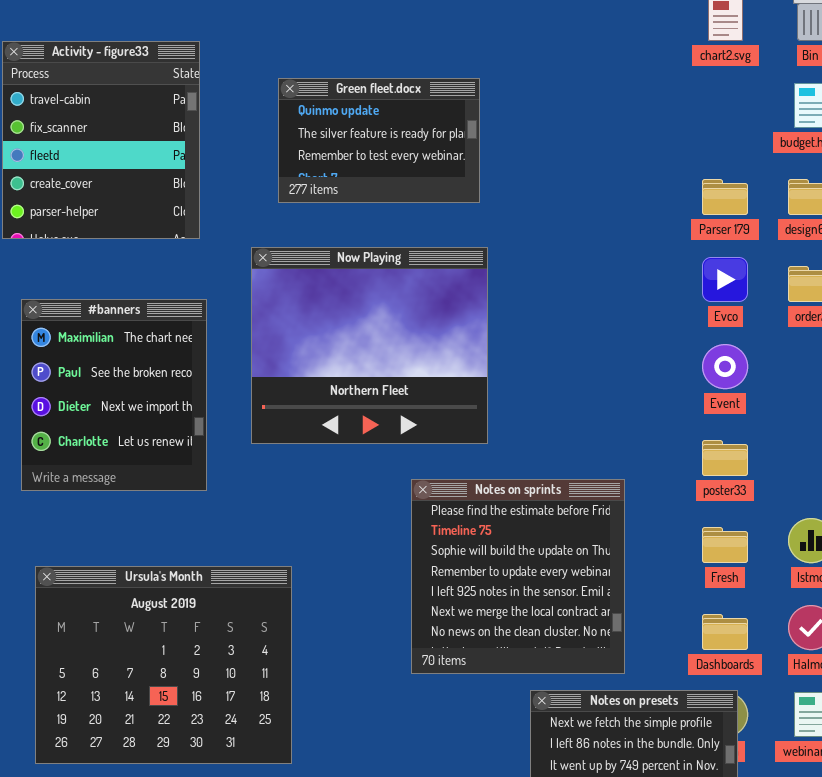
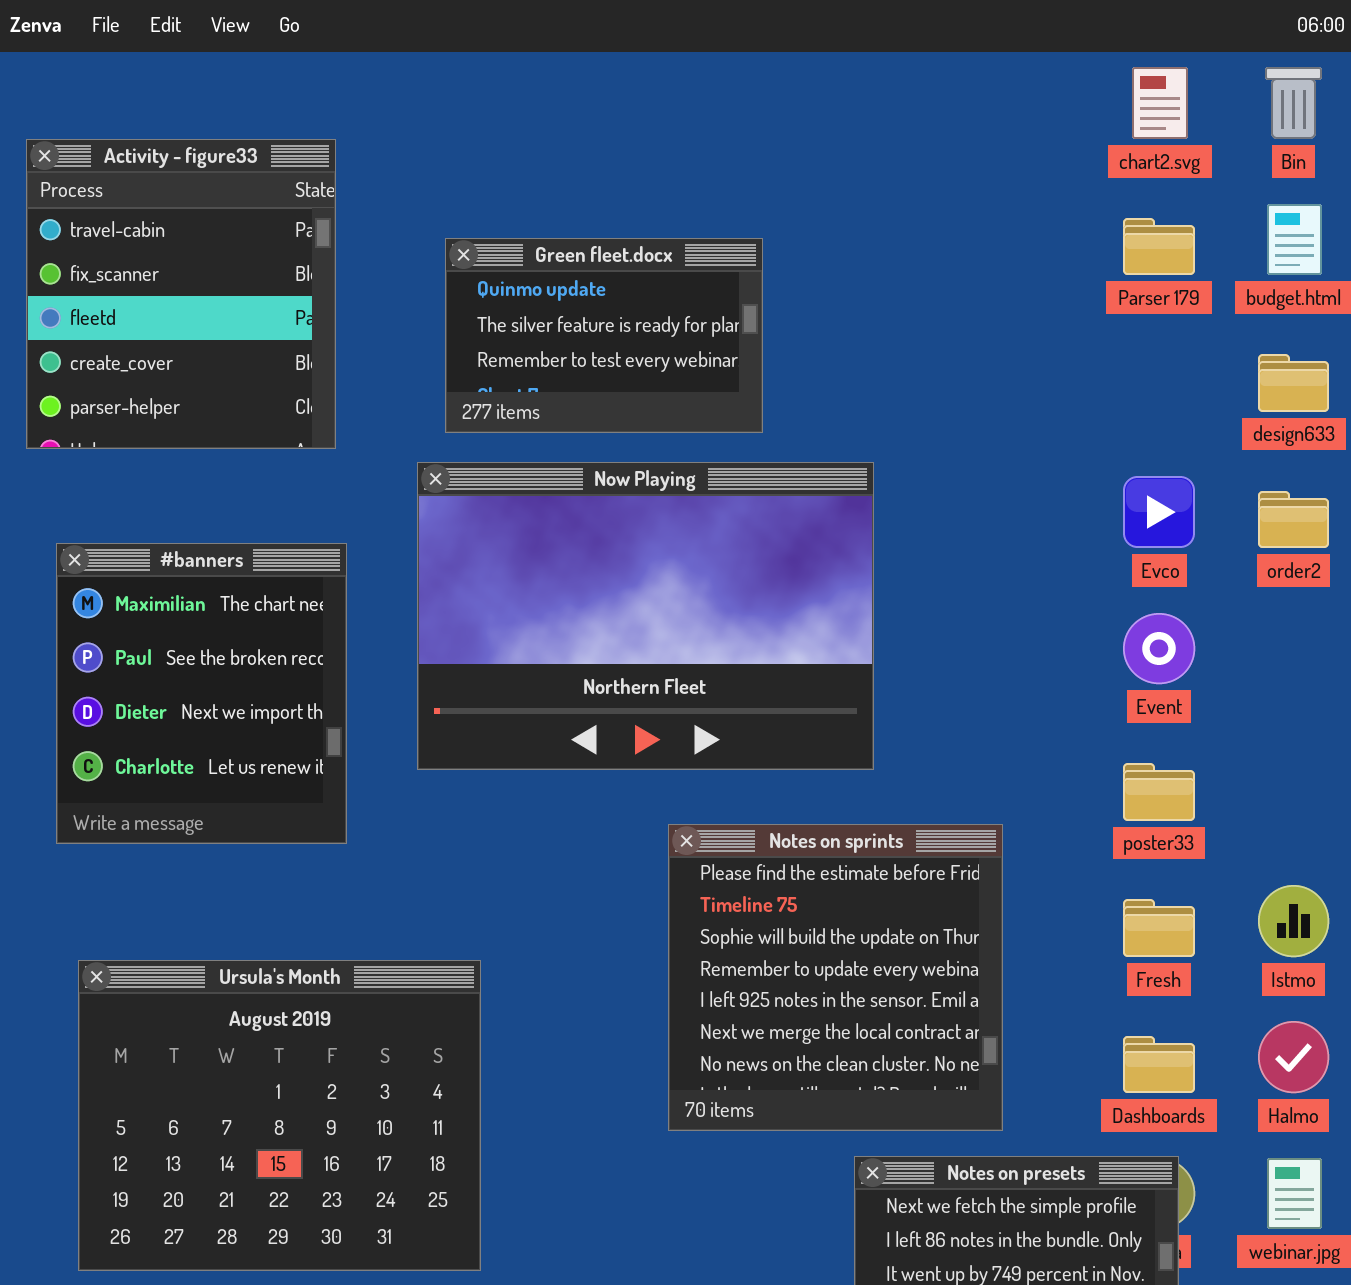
Green fleet.docx: [278,78,480,203] -> [445,238,763,433], moved
Parser 179: [702,179,748,215] -> [1123,218,1195,275], moved
Now Playing: [251,247,488,444] -> [417,462,874,770], resized

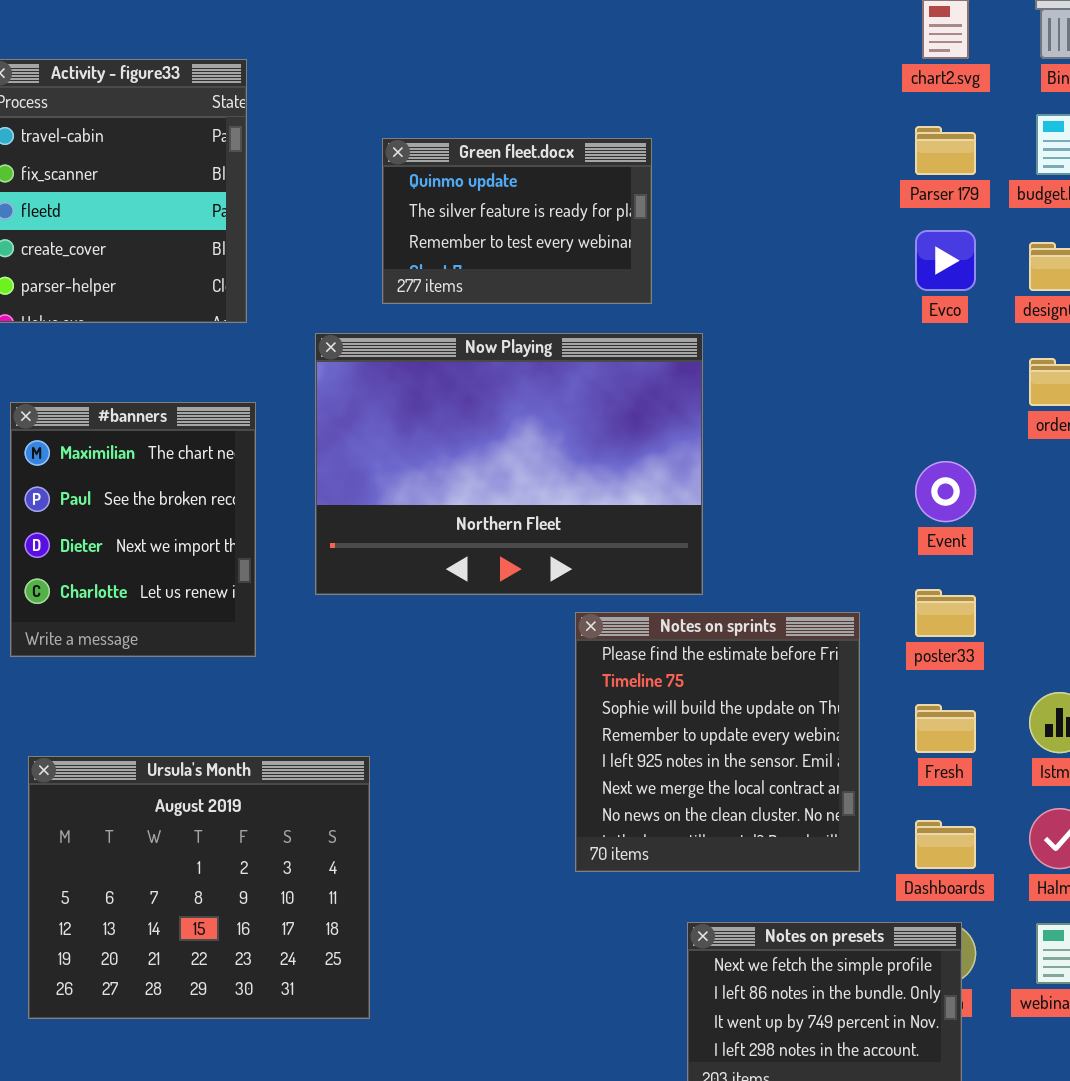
Green fleet.docx: [445,238,763,433] -> [382,138,652,304], moved
Evco: [1123,476,1195,548] -> [915,230,976,291], moved
Notes on sprints: [668,824,1003,1131] -> [575,612,860,872], moved

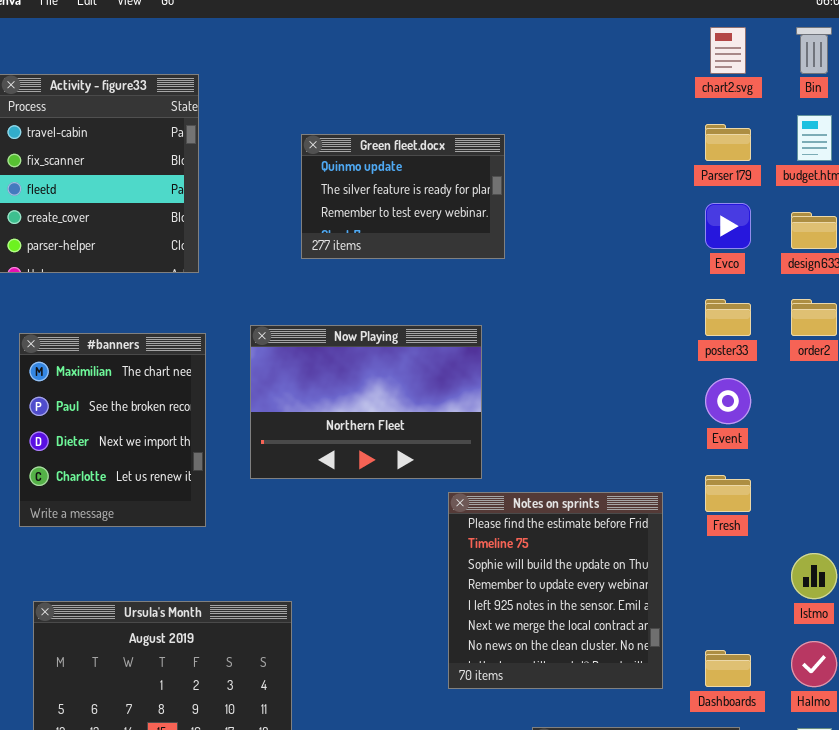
Now Playing: [315,333,703,595] -> [250,325,482,479], resized
poster33: [915,589,976,637] -> [705,299,751,336], moved
Fresh: [915,704,976,753] -> [705,475,751,512], moved

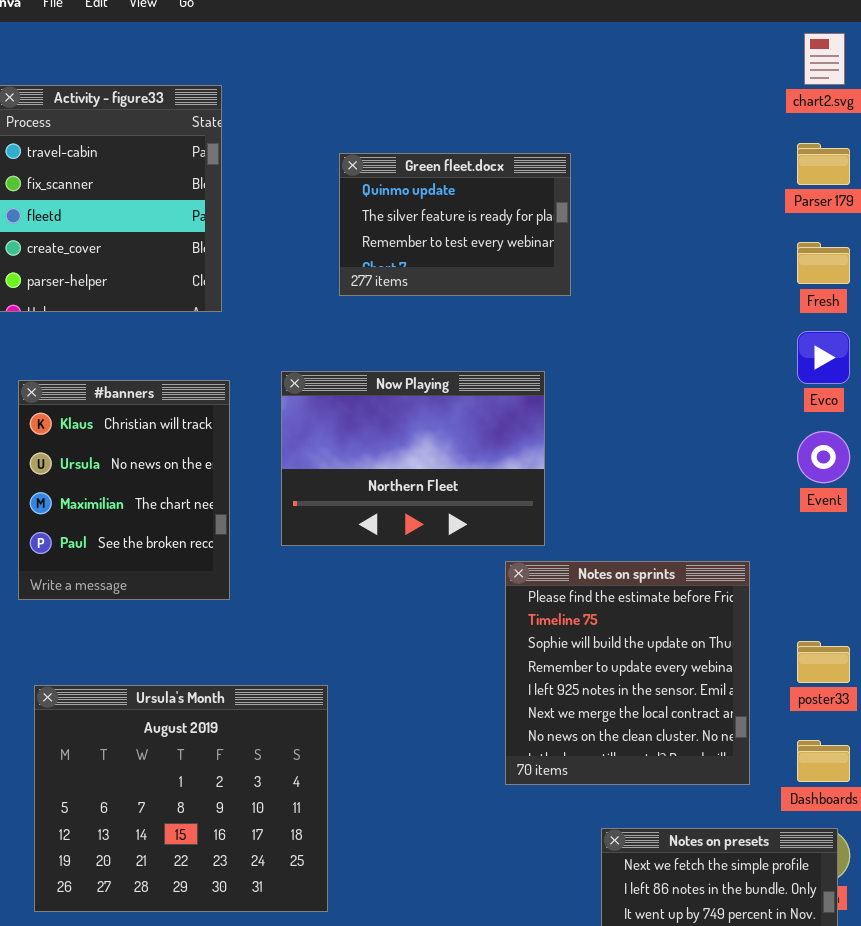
Evco: [705,203,751,249] -> [797,331,850,384], moved
poster33: [705,299,751,336] -> [797,641,850,683], moved
#banners: [19,333,206,527] -> [18,380,230,600], scrolled up 2 rows
Fresh: [705,475,751,512] -> [797,242,850,284], moved

